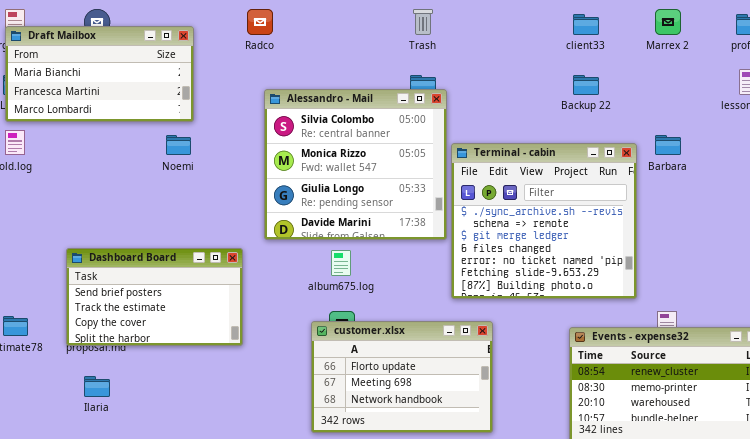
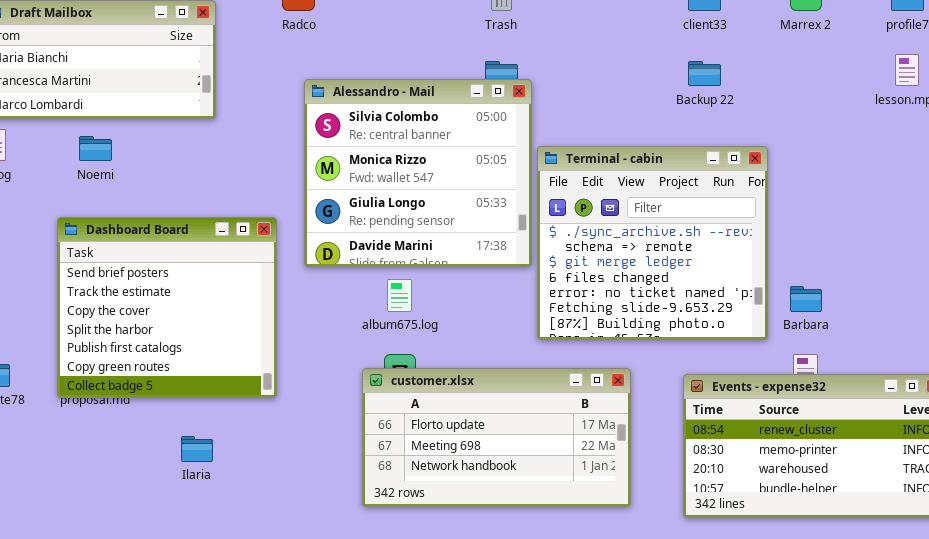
Noemi: [166,135,191,155] -> [79,136,112,161], moved
Barbara: [655,135,681,155] -> [790,286,822,312], moved
Dashboard Board: [66,248,243,346] -> [57,217,277,398], resized
customer.xlsx: [311,321,493,433] -> [362,368,631,507], resized
Ilaria: [84,376,110,397] -> [181,436,213,462], moved

